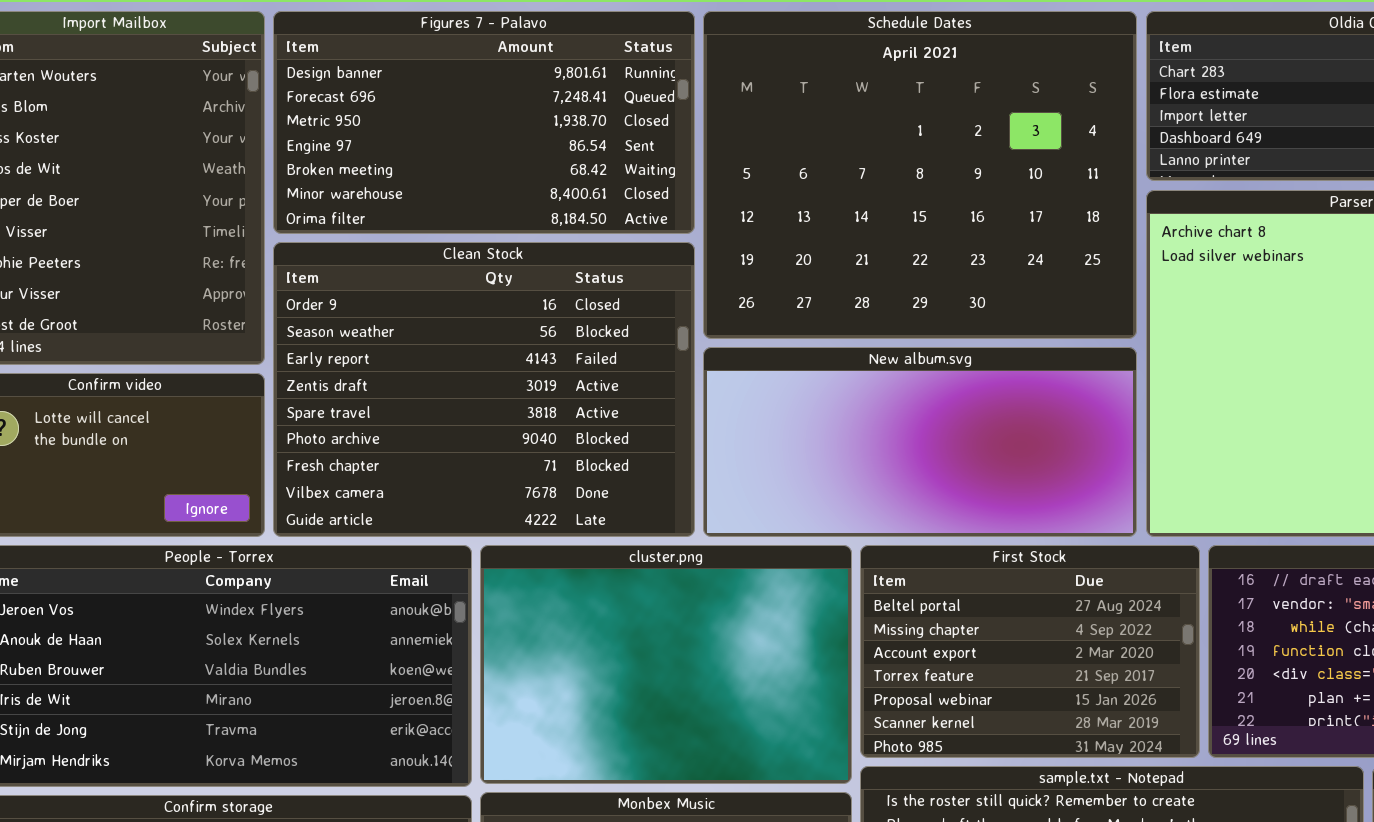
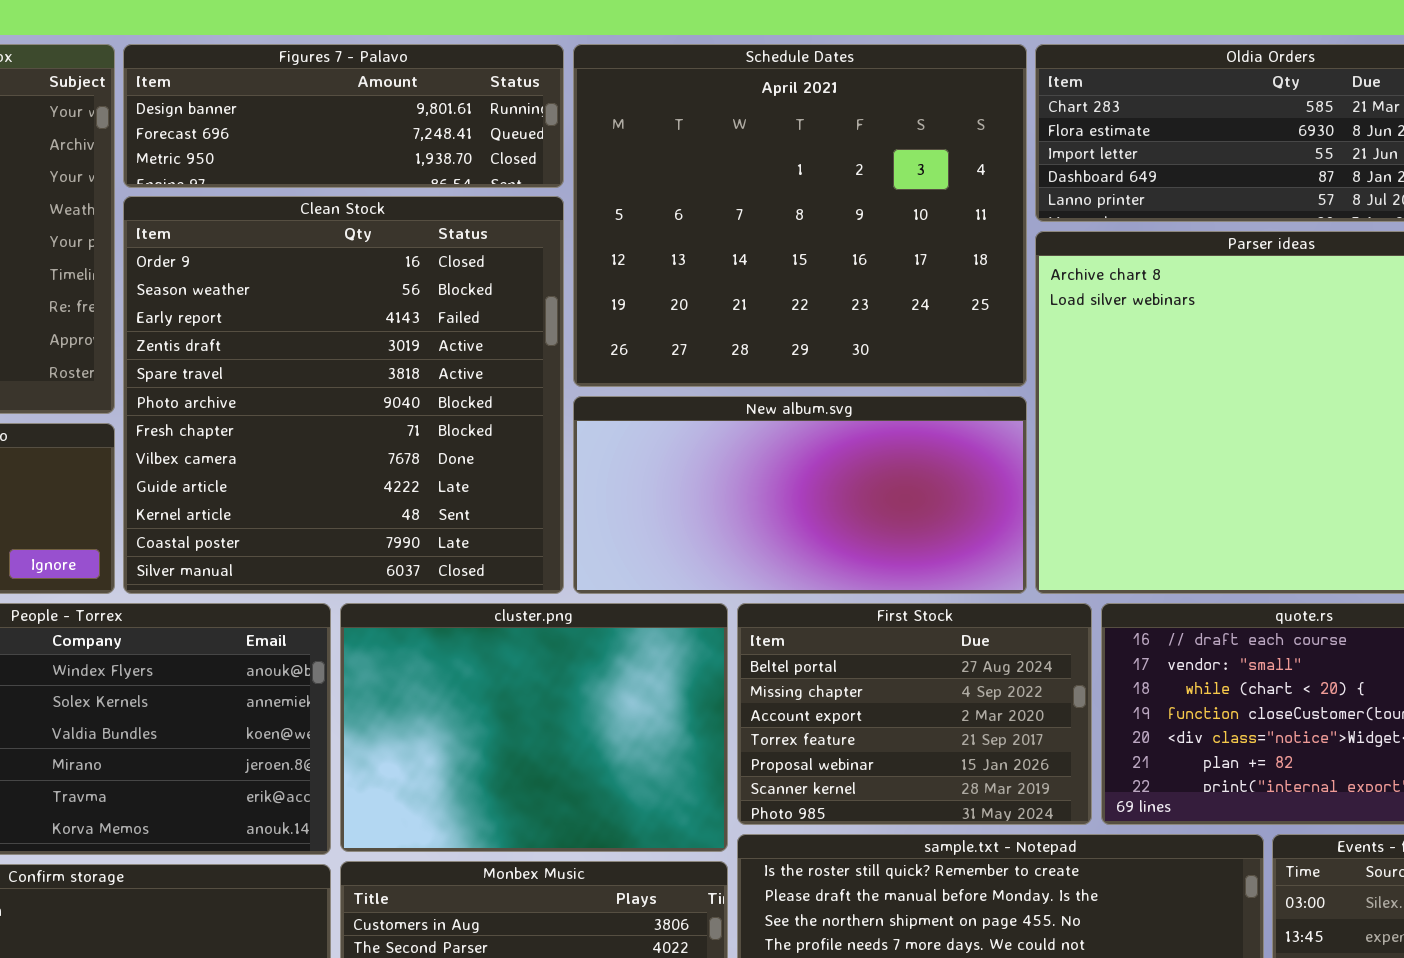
Figures 7 - Palavo: [273,11,695,234] -> [123,44,564,188], resized
Clean Stock: [273,242,695,537] -> [123,196,564,594], resized

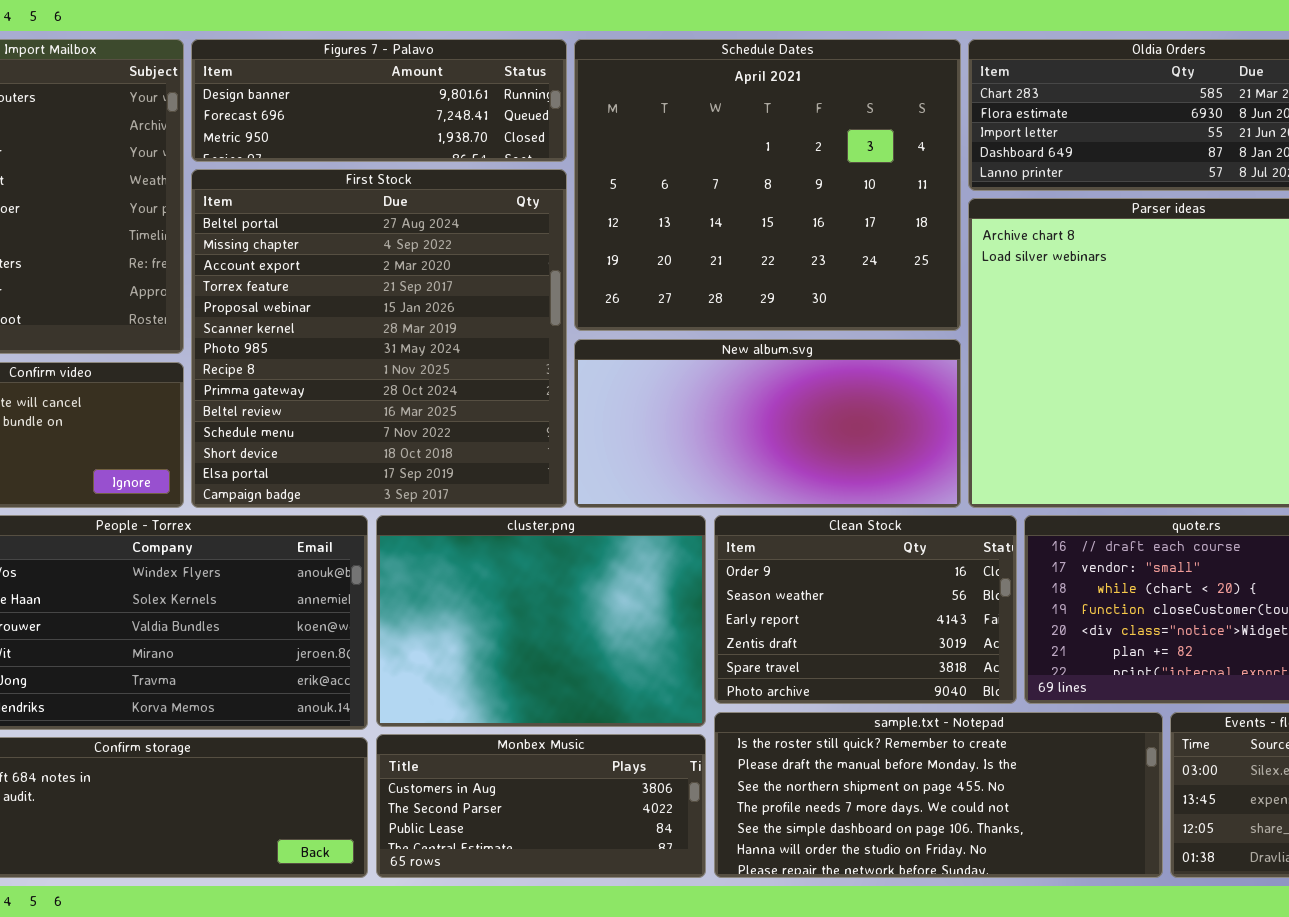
Clean Stock: [123,196,564,594] -> [714,515,1017,704], moved, resized
First Stock: [737,603,1092,825] -> [191,169,567,508], moved, resized

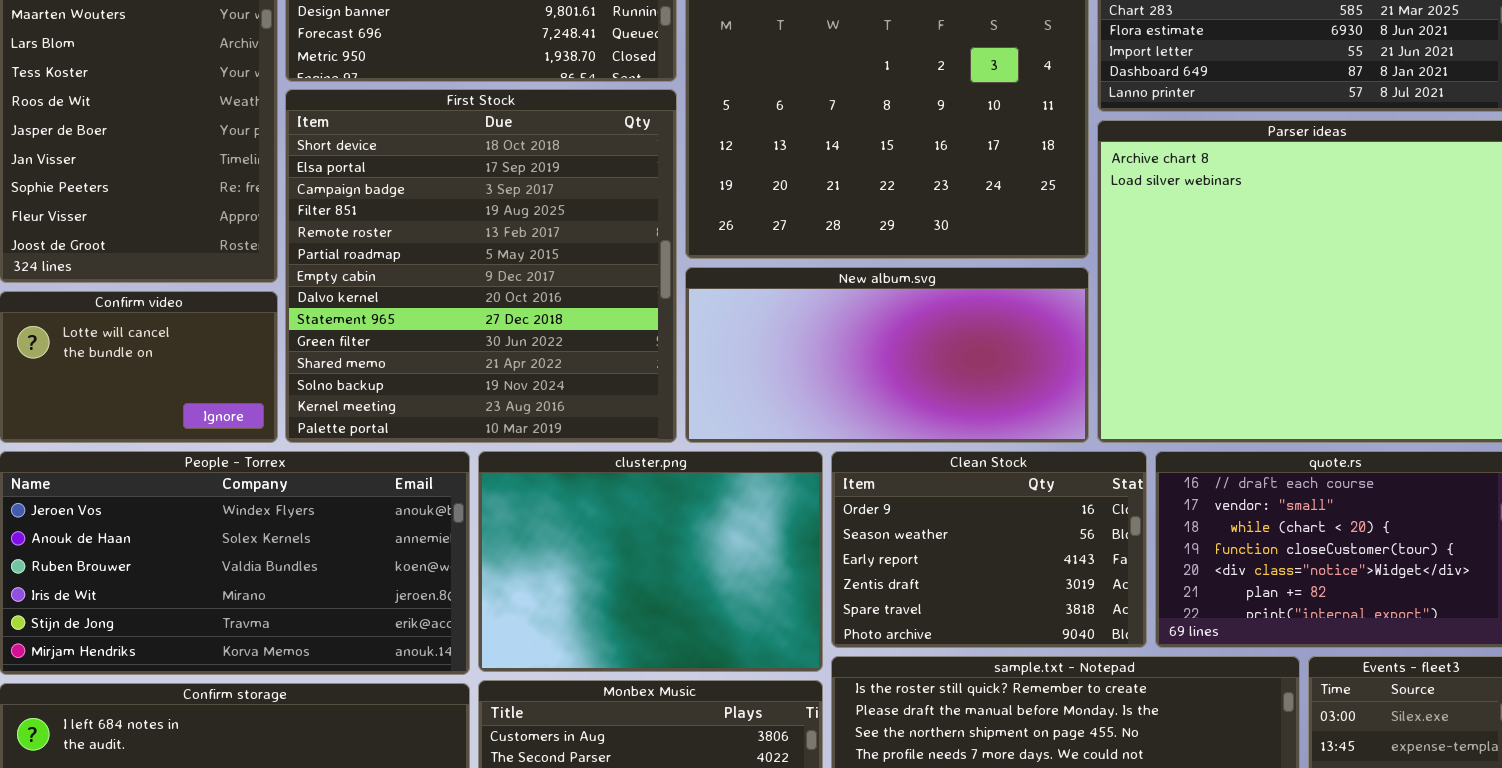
First Stock: [191,169,567,508] -> [285,89,677,443], scrolled down 11 rows

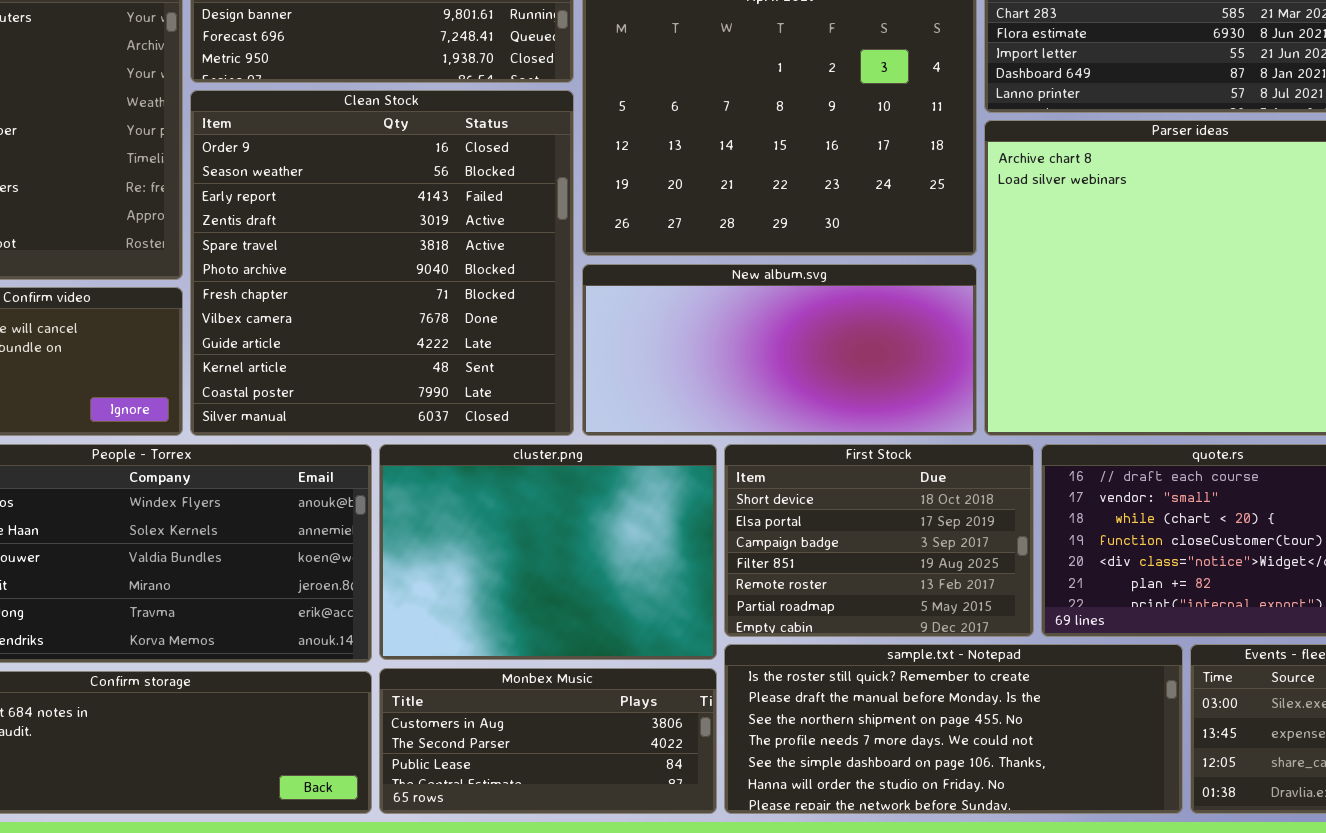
First Stock: [285,89,677,443] -> [724,444,1034,637], moved, resized
Clean Stock: [831,451,1147,648] -> [190,90,574,436], moved, resized

